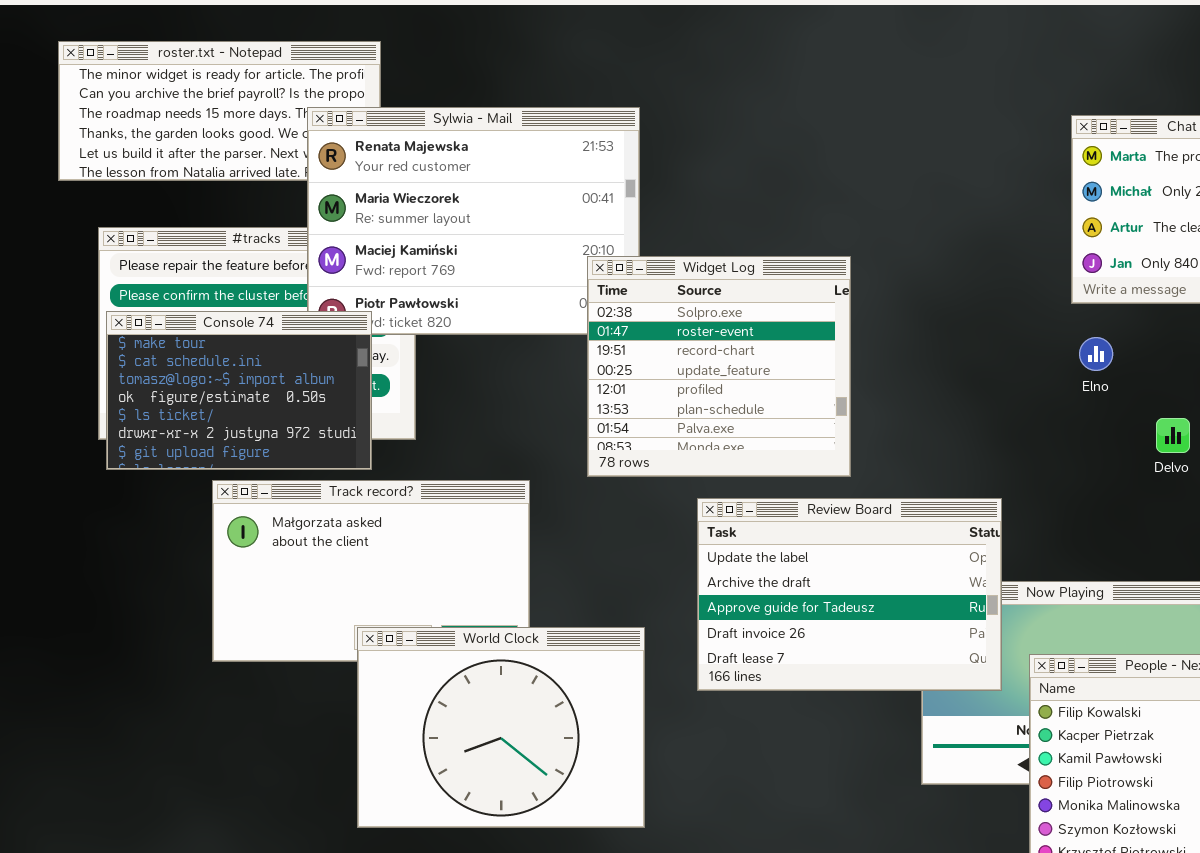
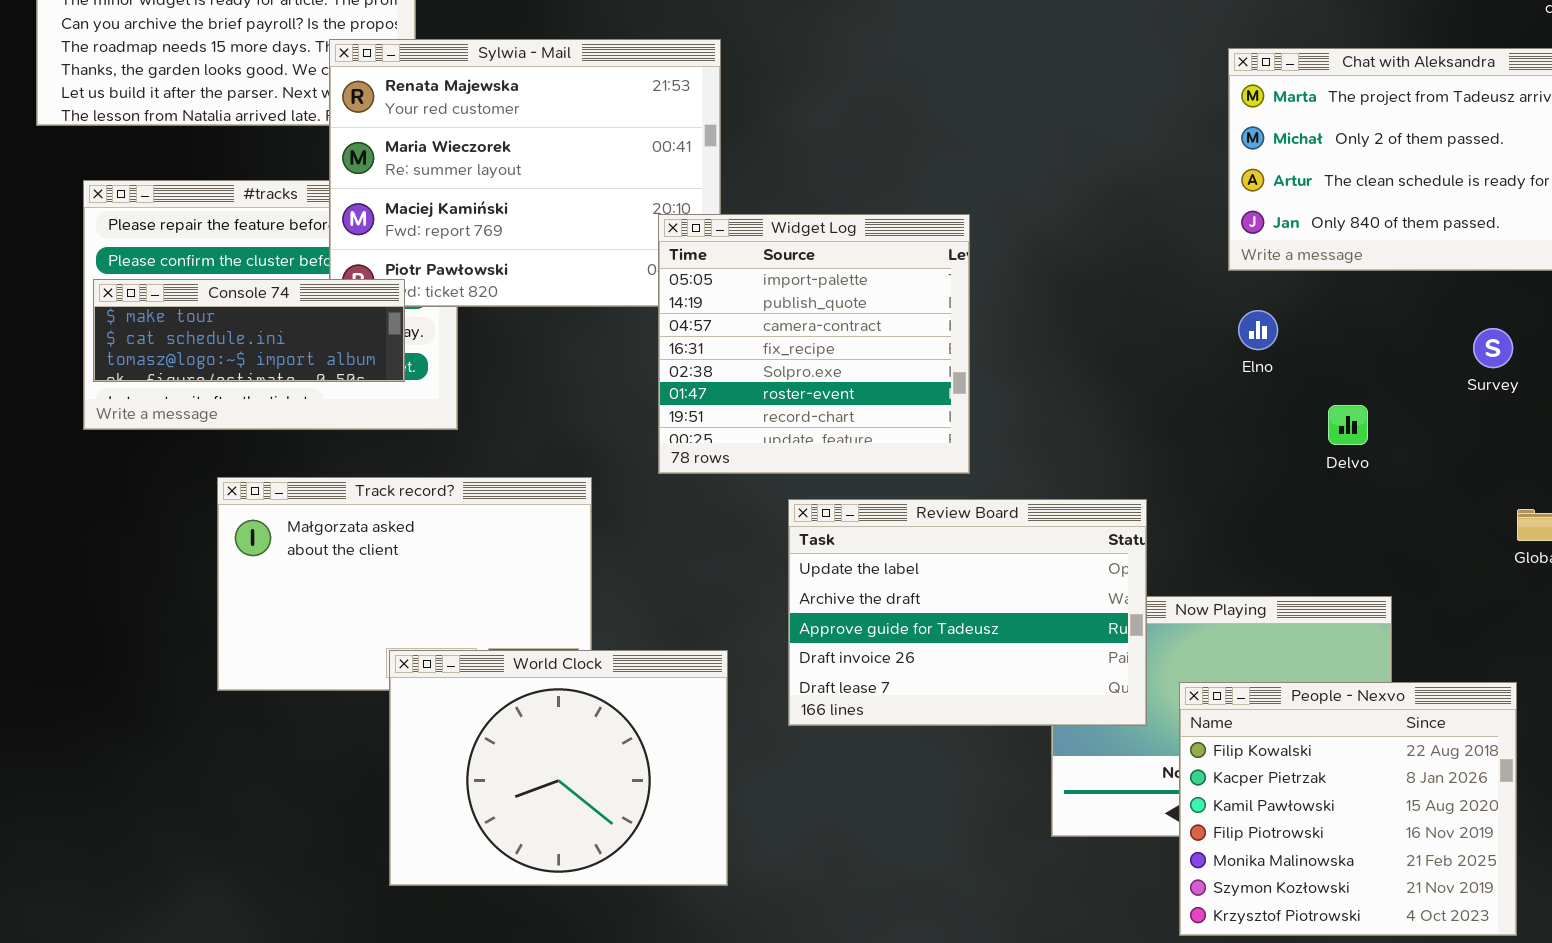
Widget Log: [587,256,851,477] -> [658,214,970,474], scrolled up 4 rows
Console 74: [106,311,372,470] -> [93,279,405,382], resized

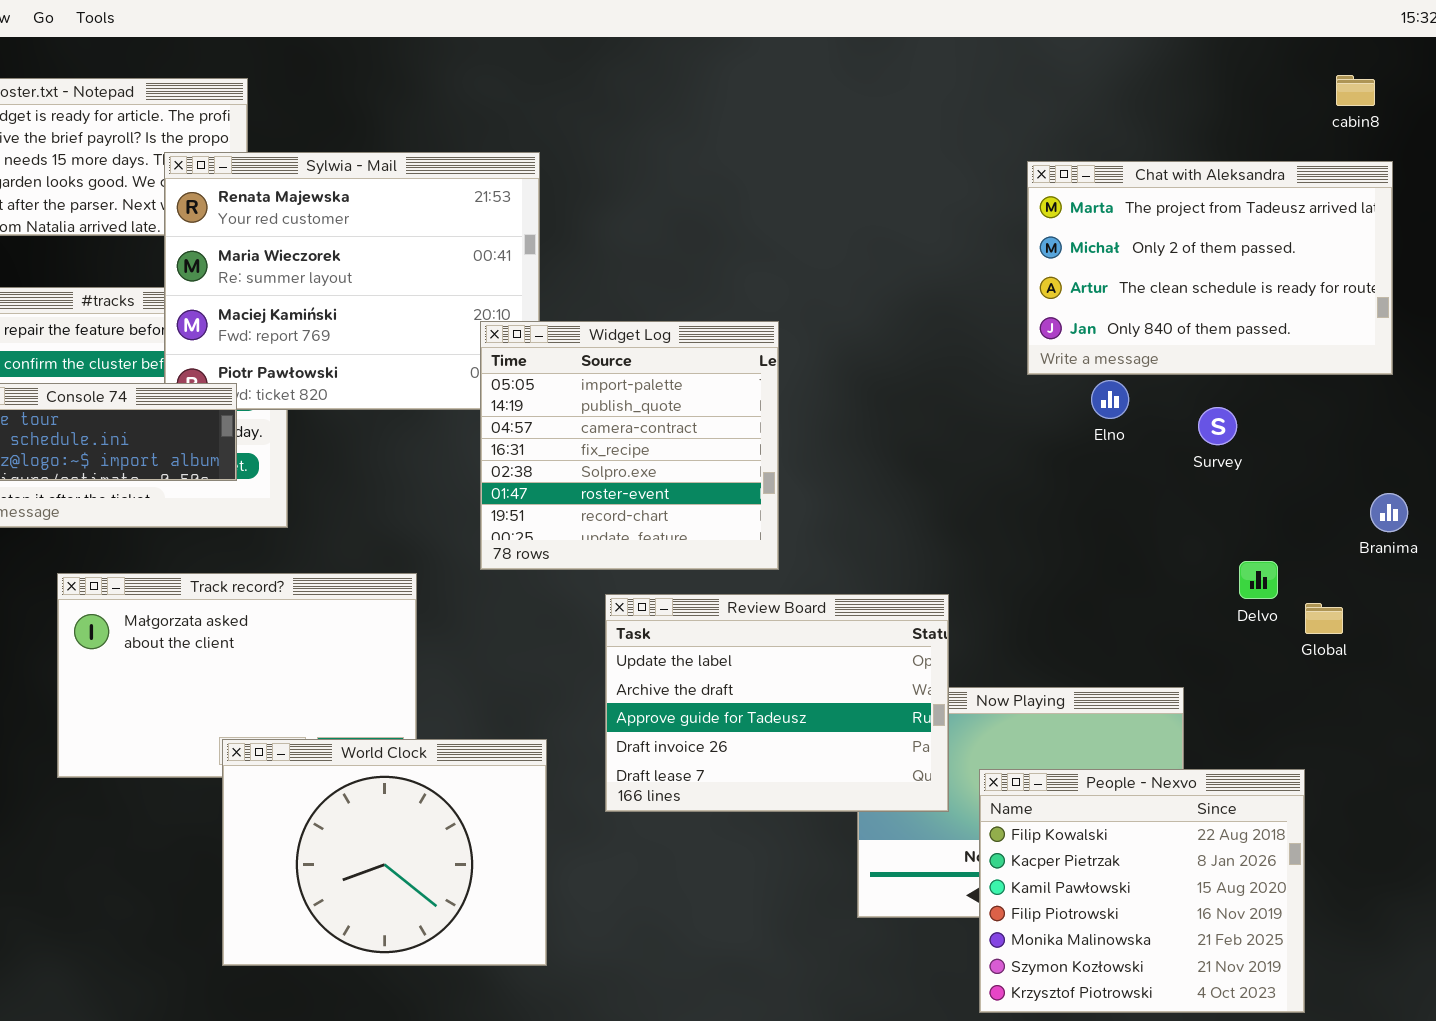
Elno: [1238,310,1278,350] -> [1091,380,1129,419], moved
Survey: [1473,328,1513,368] -> [1198,407,1237,445], moved
Delvo: [1328,405,1368,445] -> [1239,561,1278,599], moved

